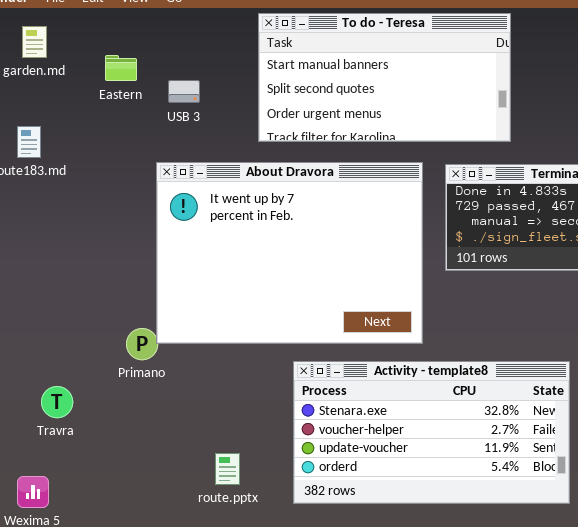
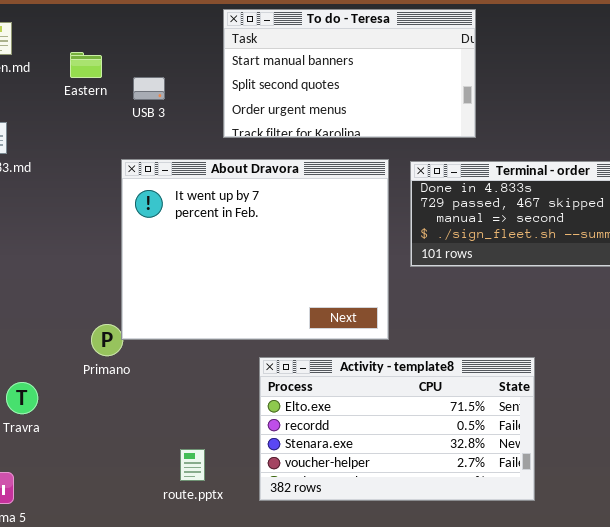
Activity - template8: [293,361,570,504] -> [259,357,535,501], scrolled up 2 rows

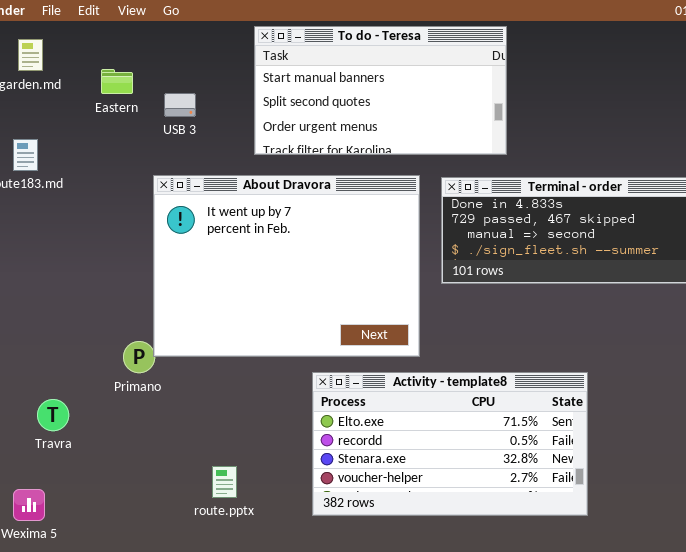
Activity - template8: [259,357,535,501] -> [312,372,588,516], moved

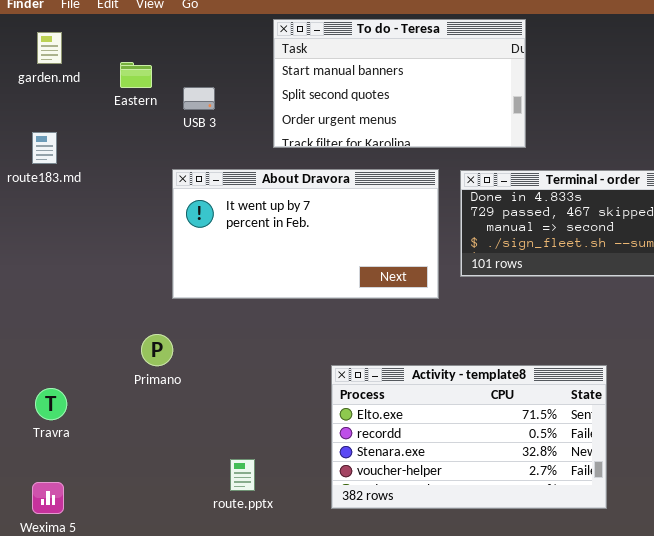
About Dravora: [153,175,420,357] -> [172,169,439,299], resized
Travra: [37,399,69,431] -> [35,388,67,420], moved

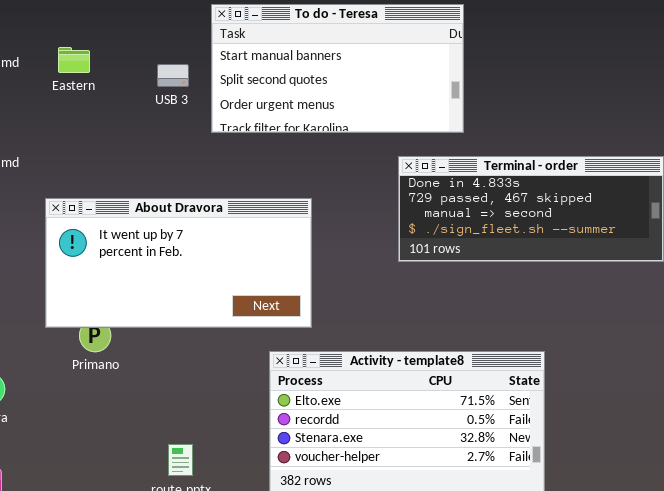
USB 3: [183,87,215,110] -> [157,64,189,87], moved
About Dravora: [172,169,439,299] -> [45,198,312,328], moved

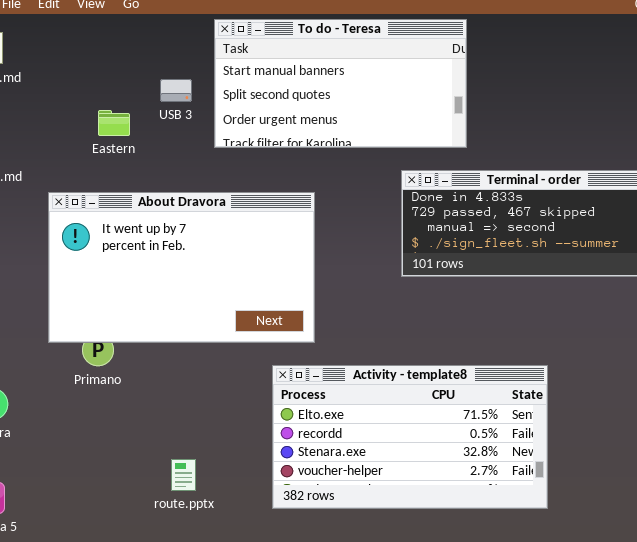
Eastern: [58,47,90,73] -> [98,110,130,136], moved
About Dravora: [45,198,312,328] -> [48,192,315,343], resized

